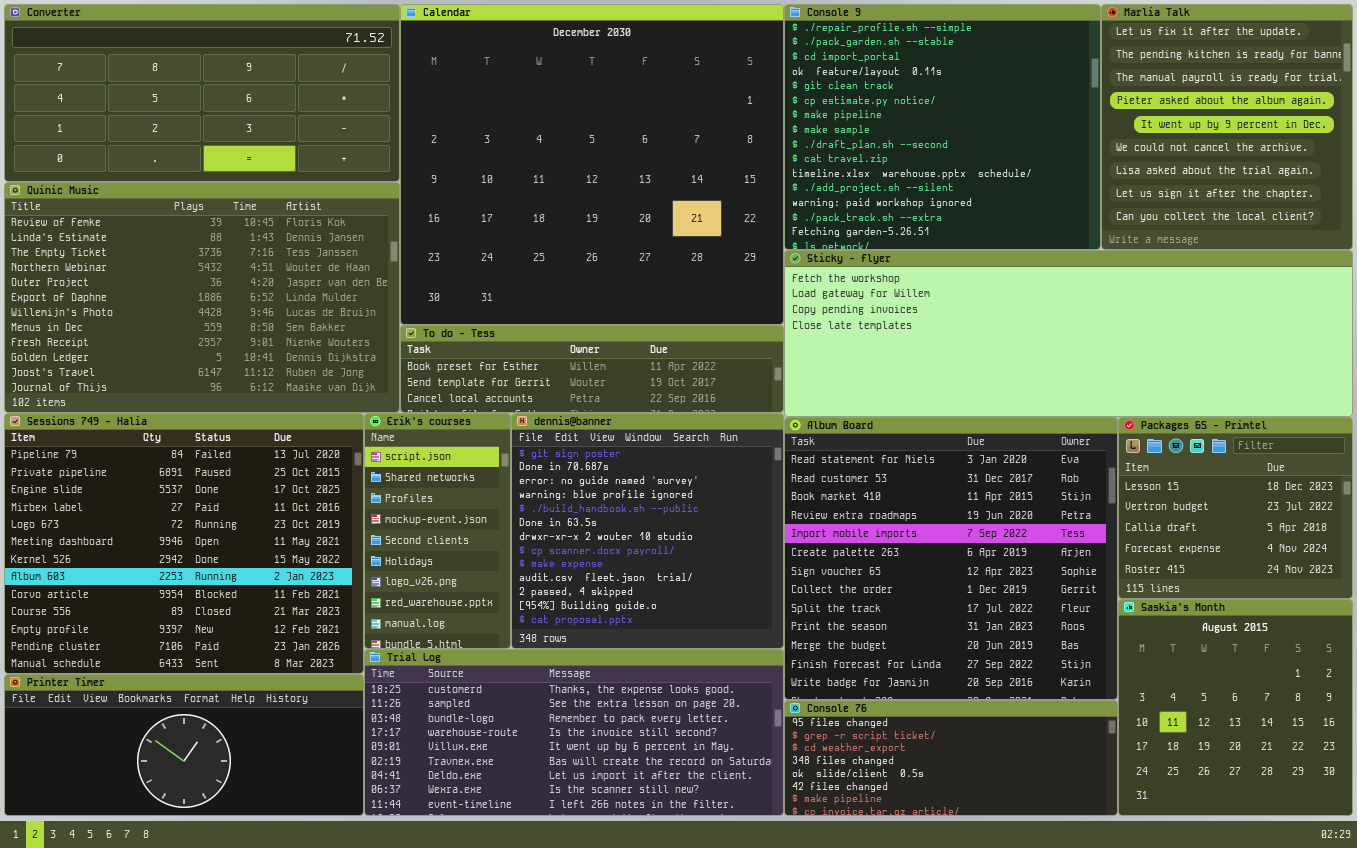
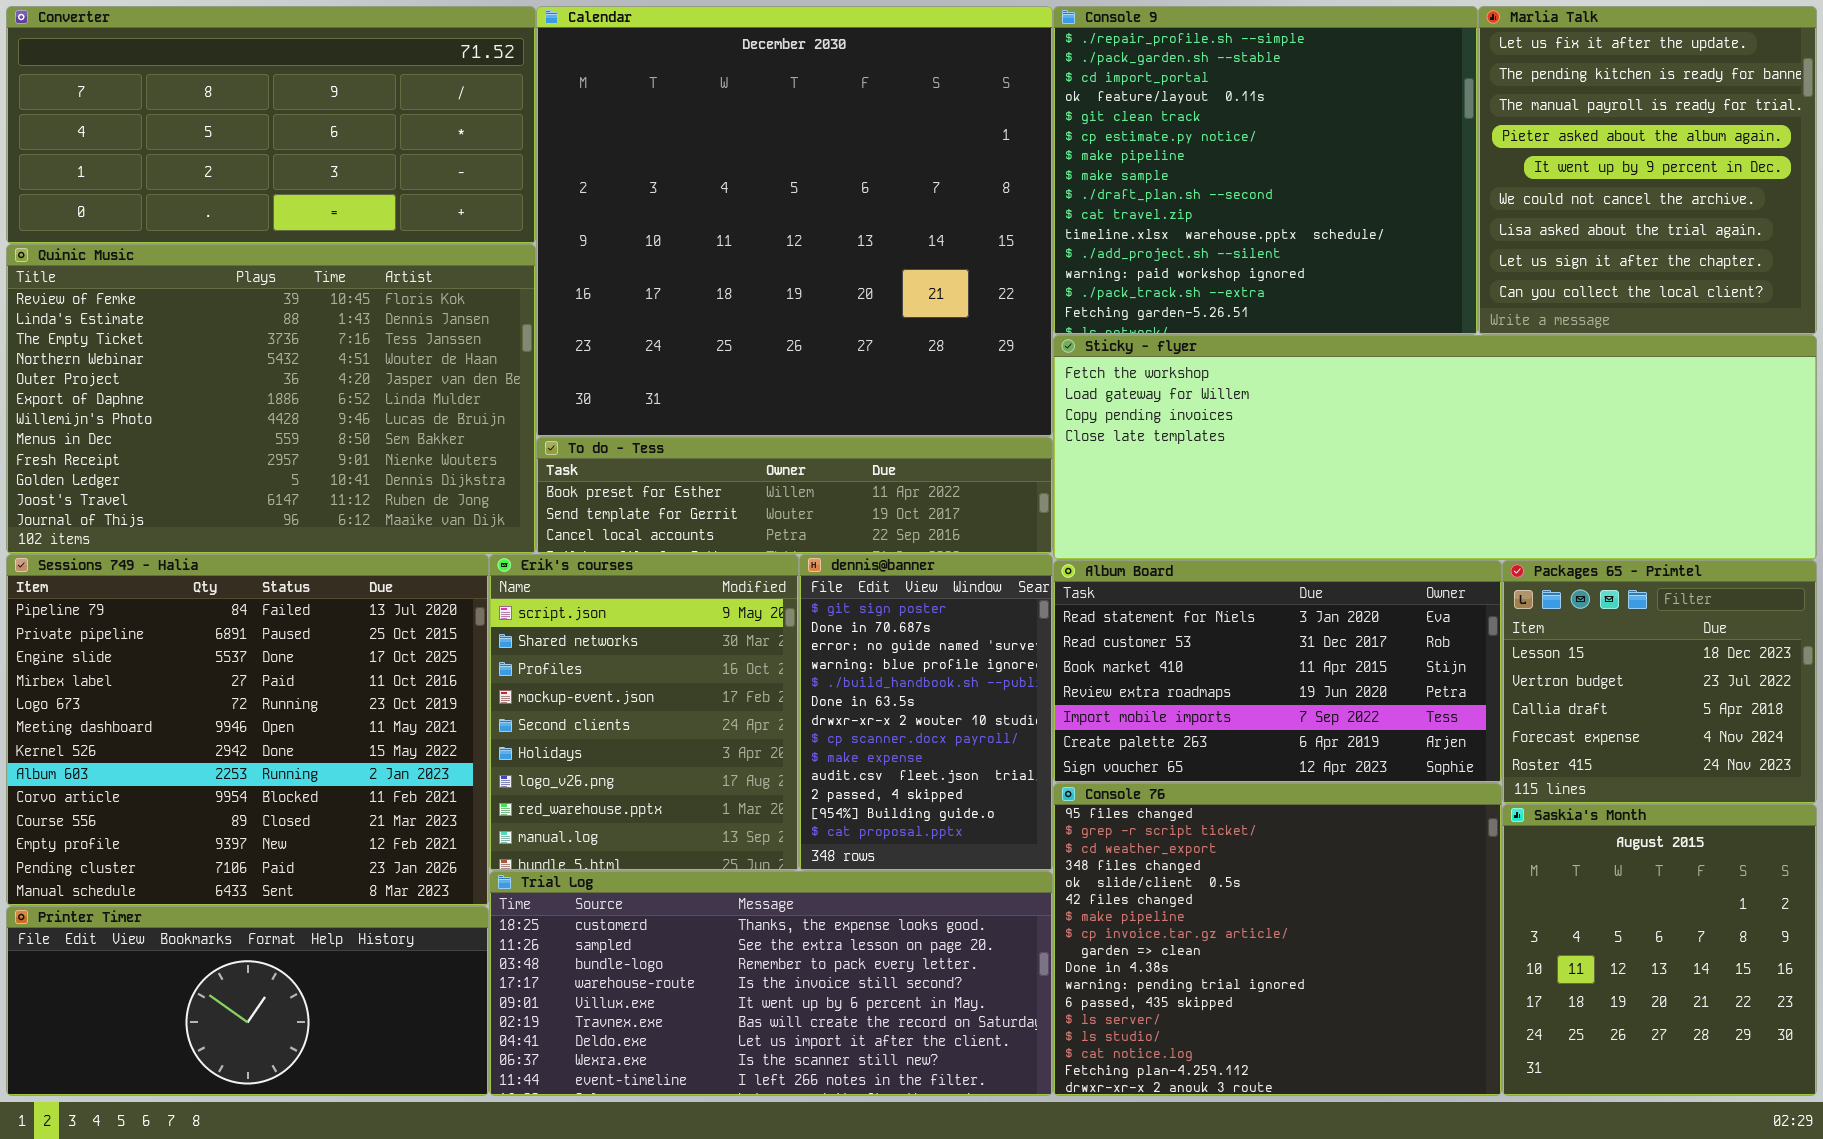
Erik's courses: [364,413,511,649] -> [489,554,799,871], resized
dennis@banner: [511,413,784,649] -> [799,554,1053,871], resized
Album Board: [784,417,1118,700] -> [1053,560,1502,783], resized
Console 76: [784,700,1118,816] -> [1053,783,1502,1096], resized

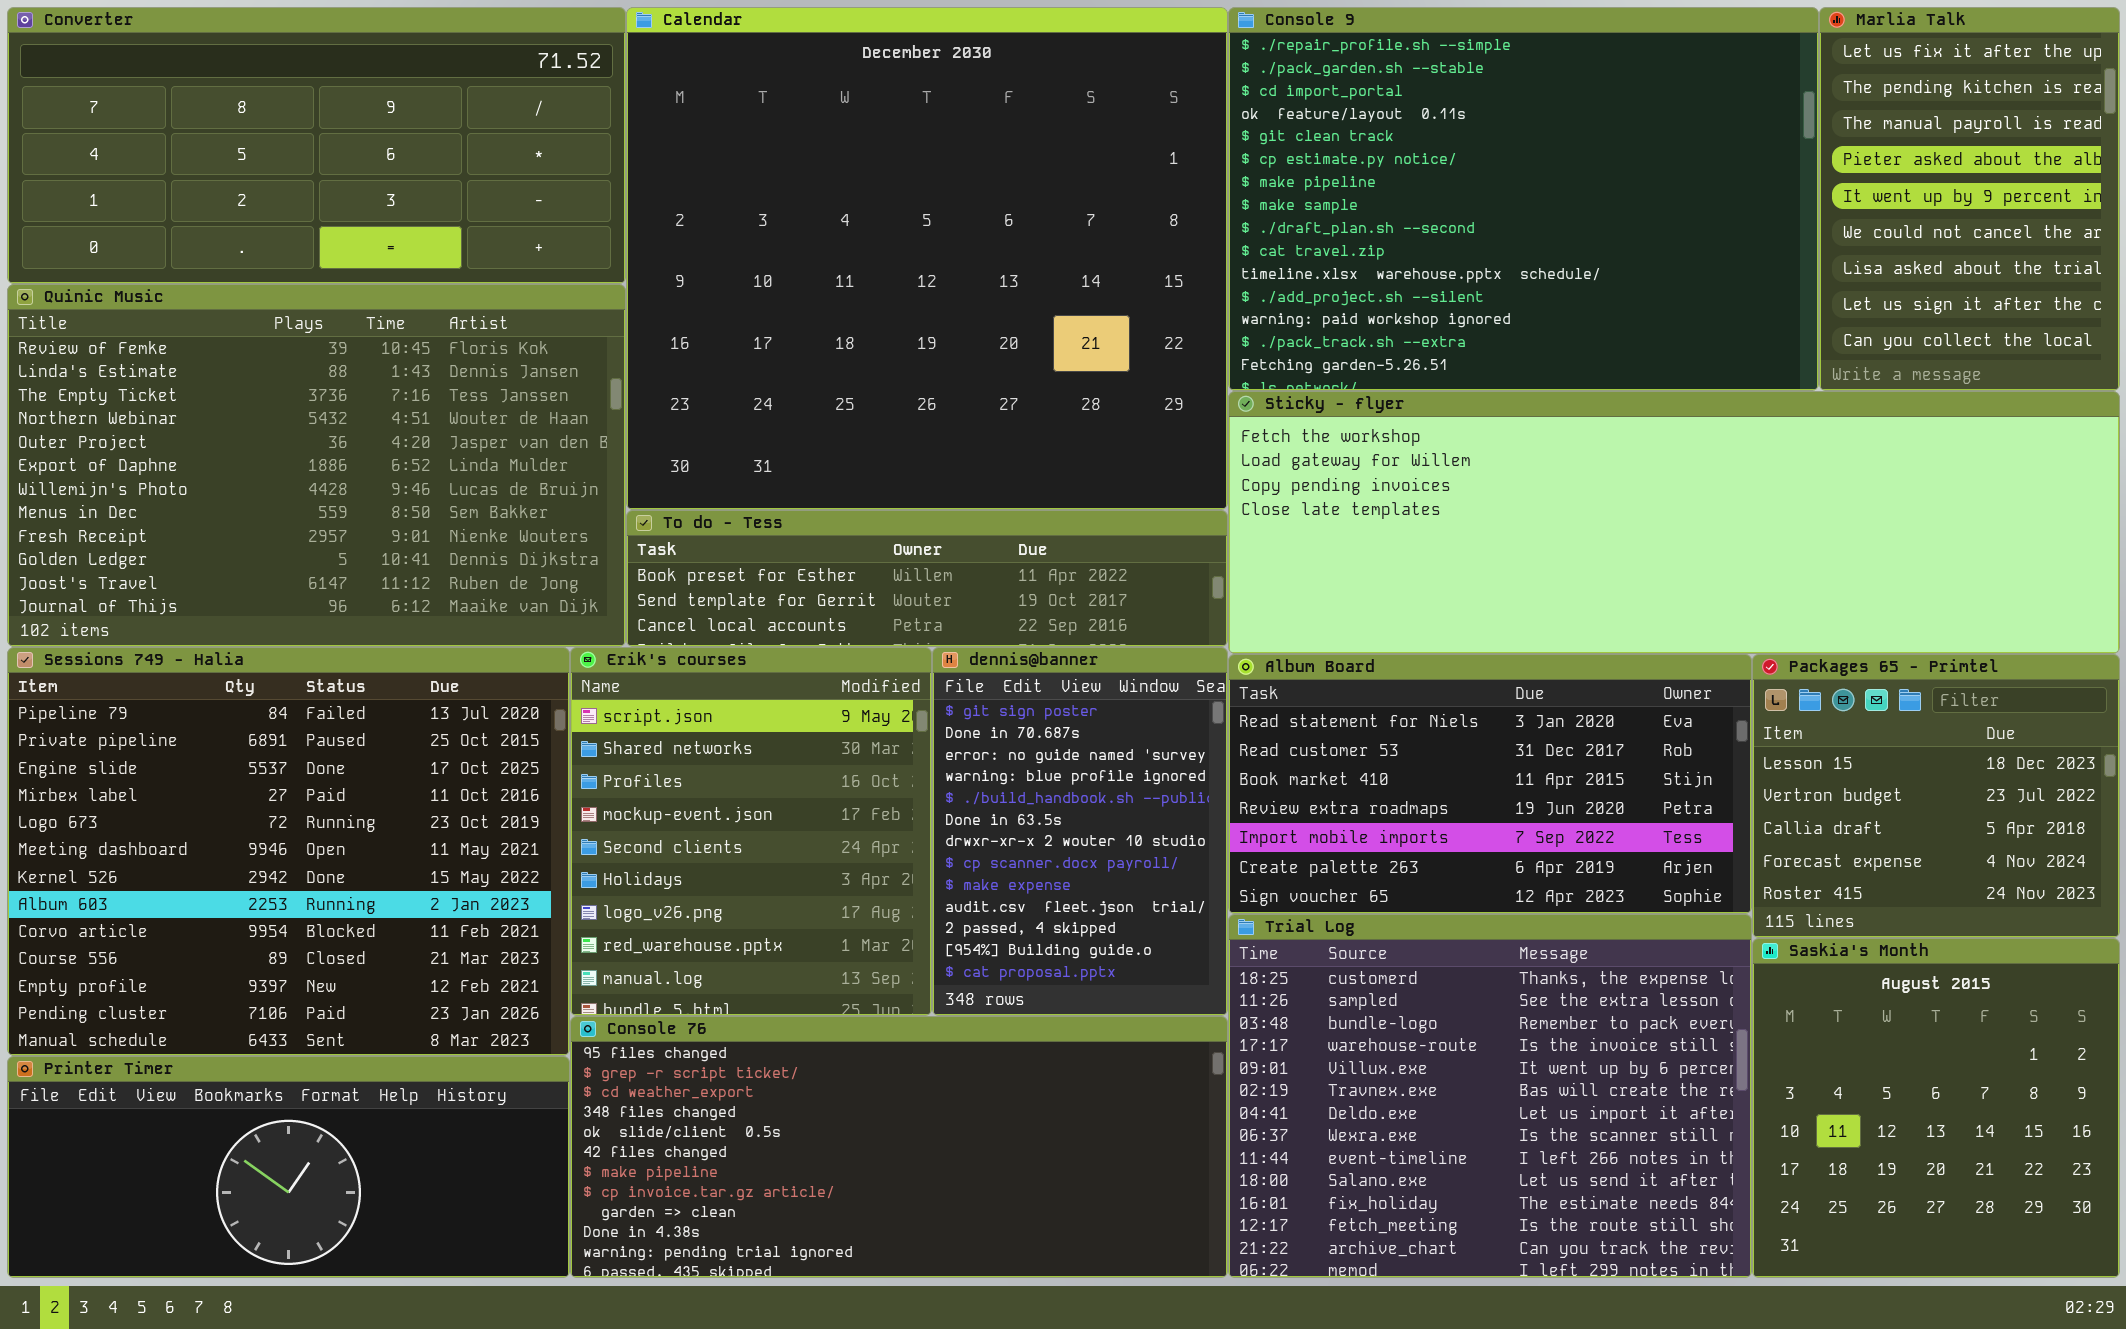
Console 9: [1053,6,1478,335] -> [1228,7,1819,391], resized
Marlia Talk: [1478,6,1817,335] -> [1819,7,2120,391], resized
Console 76: [1053,783,1502,1096] -> [570,1016,1228,1278], moved, resized
Trial Log: [489,871,1053,1096] -> [1228,914,1752,1278], moved, resized

